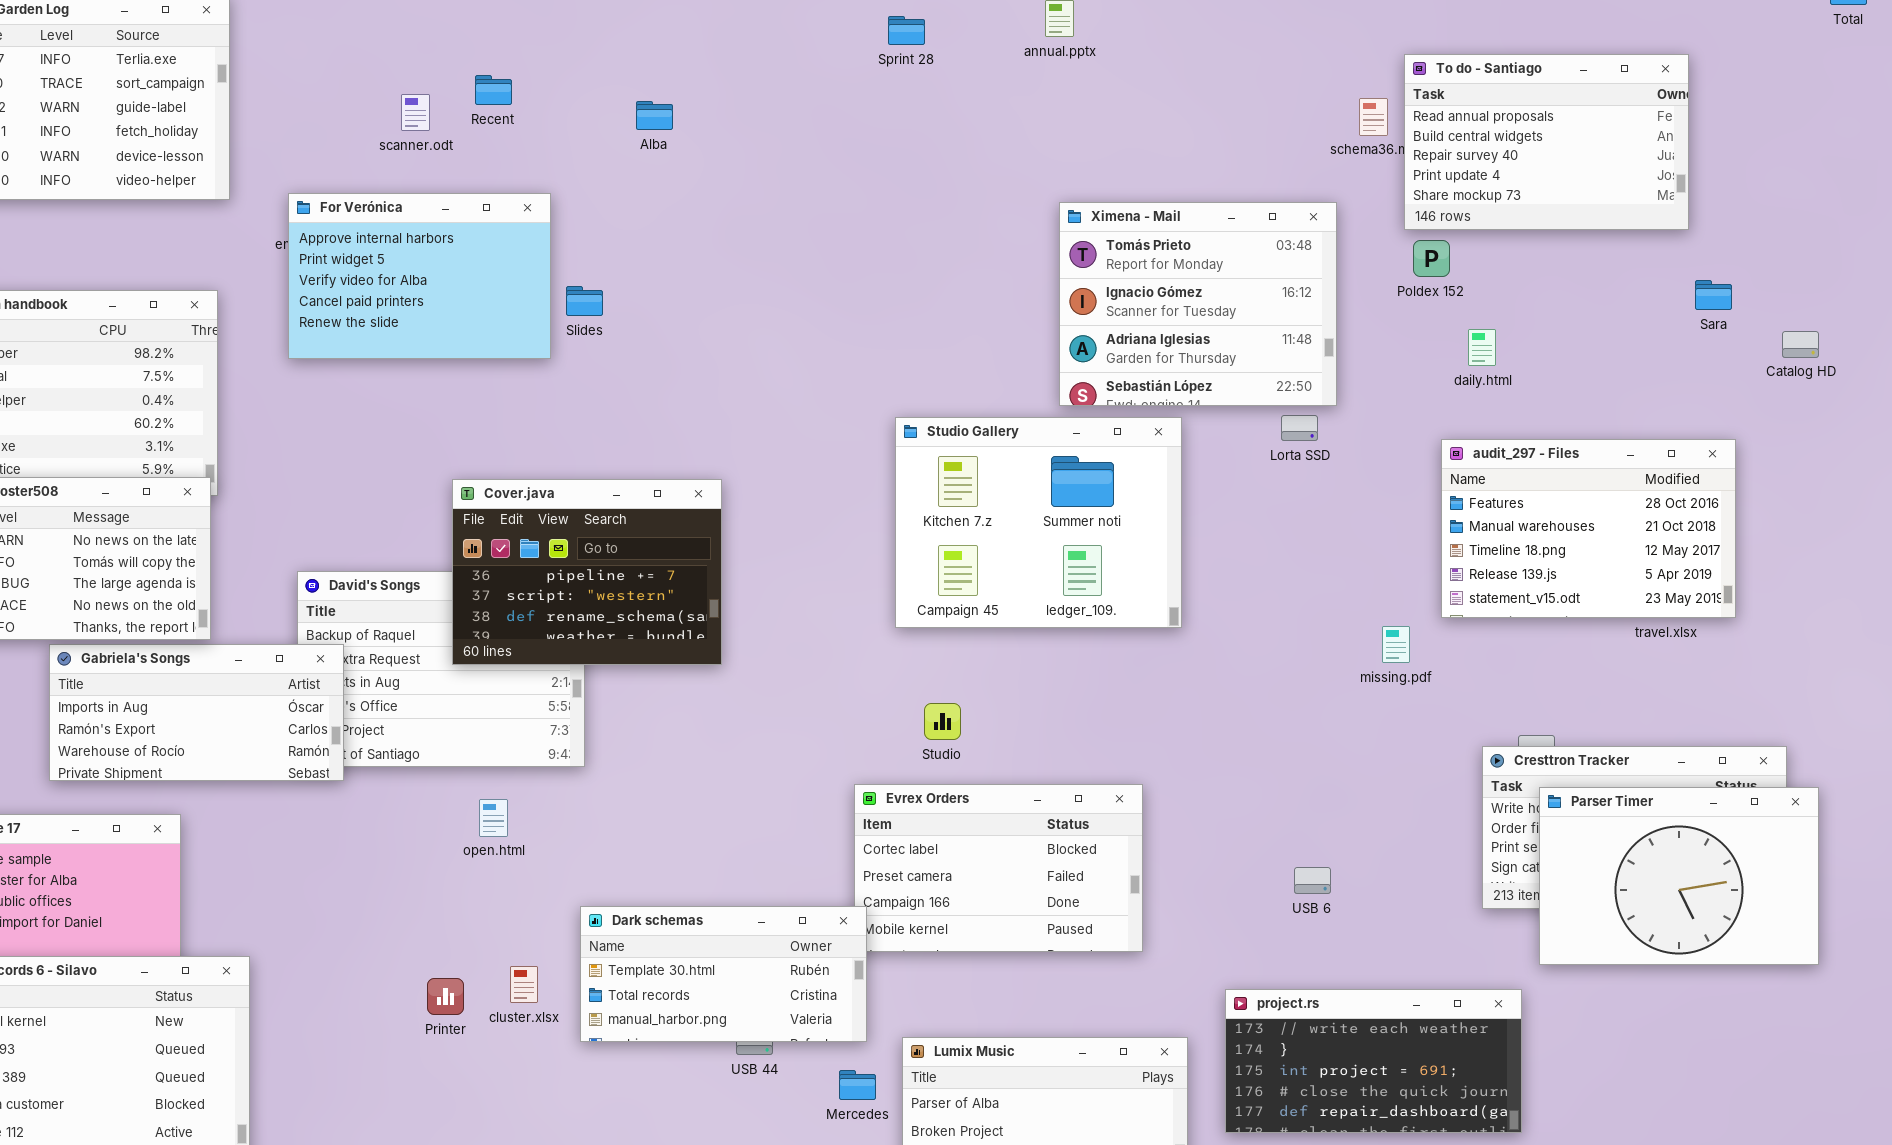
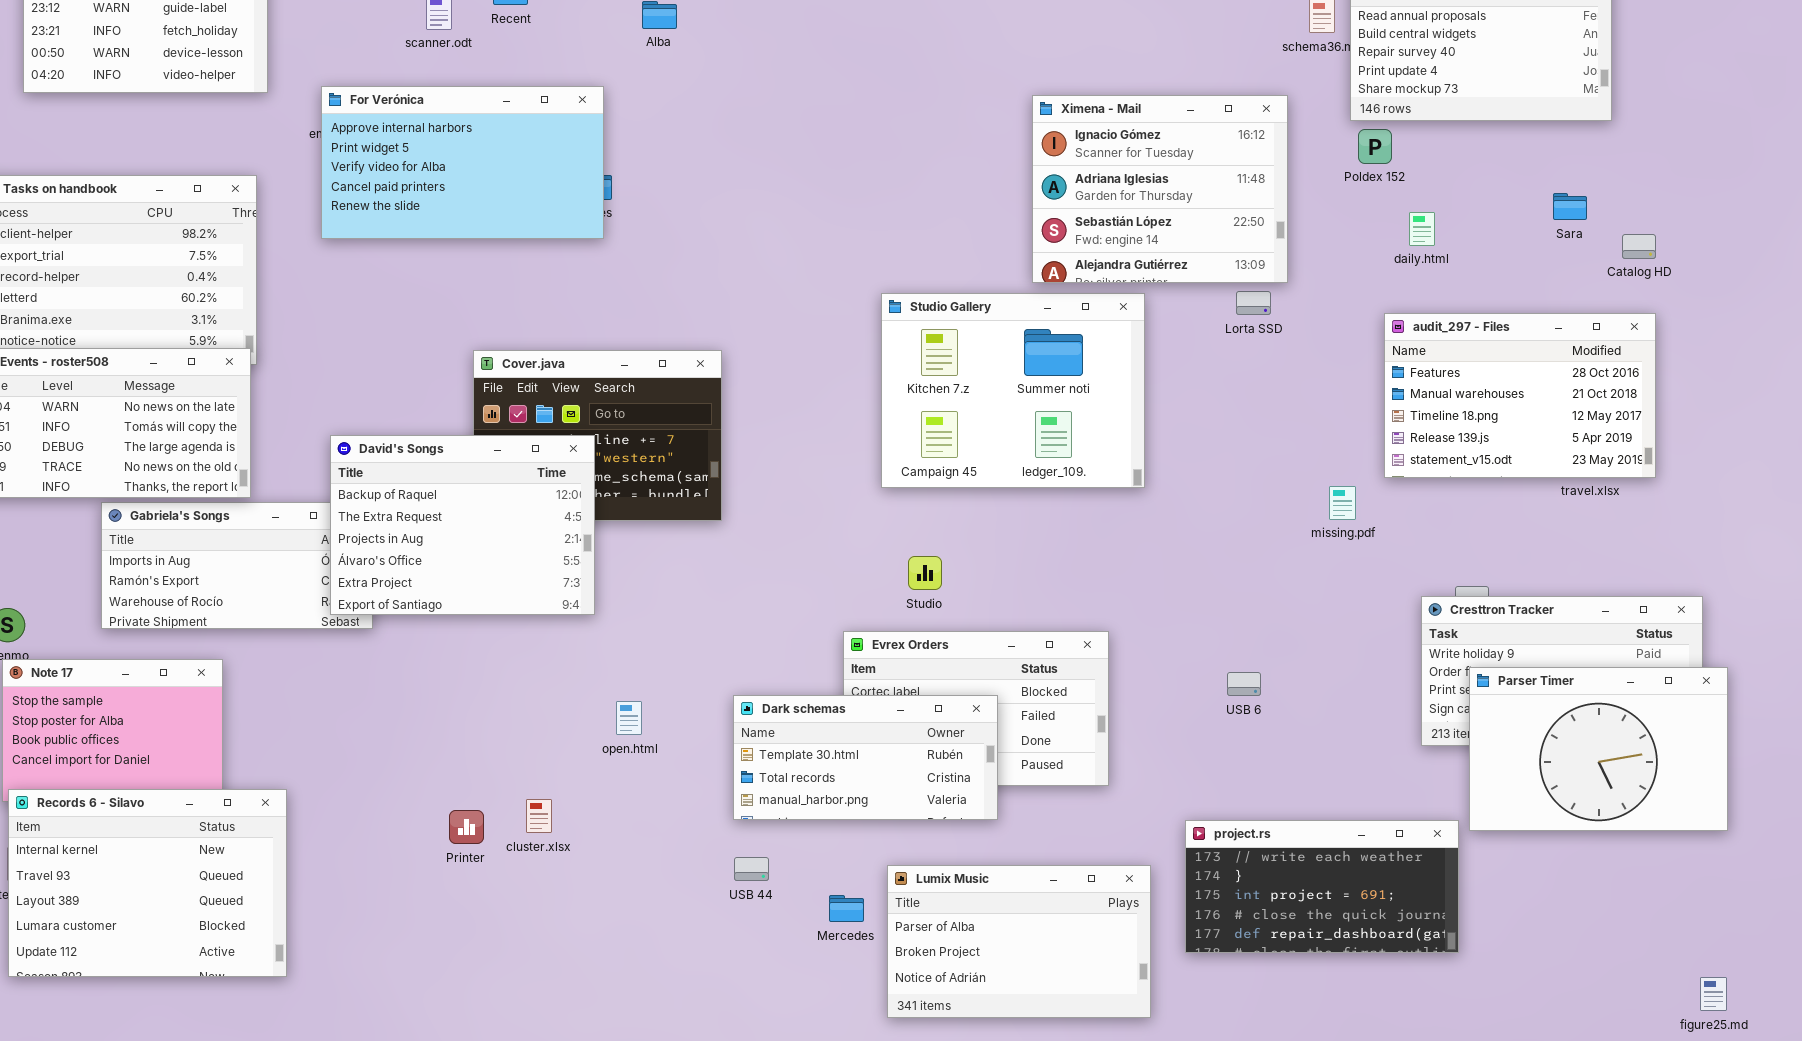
For Verónica: [288,193,551,359] -> [321,86,604,239], resized
Ximena - Mail: [1059,202,1337,406] -> [1032,95,1288,283], scrolled down 1 row
Sara: [1695,280,1732,310] -> [1553,193,1587,220], moved
Catalog HD: [1782,331,1819,358] -> [1622,234,1656,259], moved
David's Songs: [297,571,585,767] -> [330,435,595,615], raised
Parser Timer: [1539,787,1819,965] -> [1469,667,1728,831], moved
open.html: [479,799,508,837] -> [616,701,642,735], moved
USB 6: [1294,867,1331,894] -> [1227,672,1261,696], moved
Dark schemas: [580,906,867,1042] -> [733,695,998,820], moved

